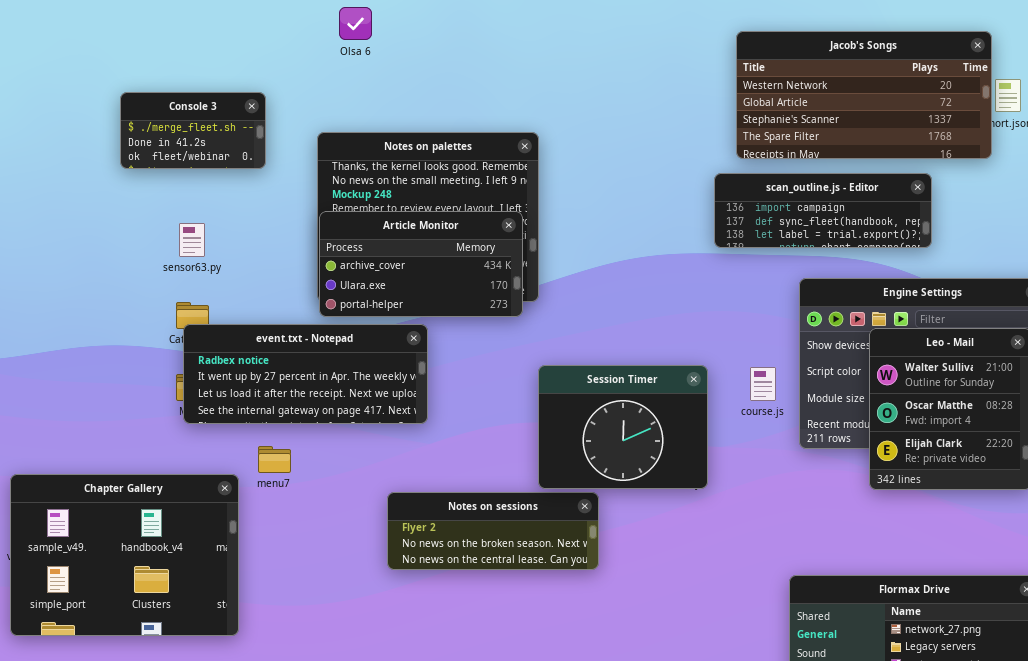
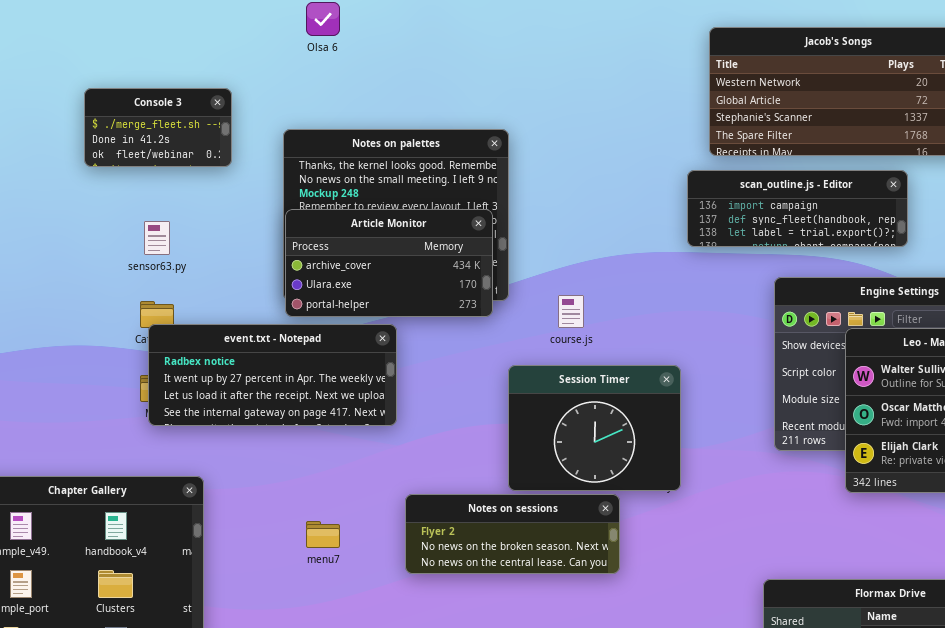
course.js: [750,367,776,401] -> [558,295,584,328], moved
menu7: [258,446,291,473] -> [306,521,340,548], moved
Notes on sessions: [387,492,599,570] -> [405,494,620,574], moved

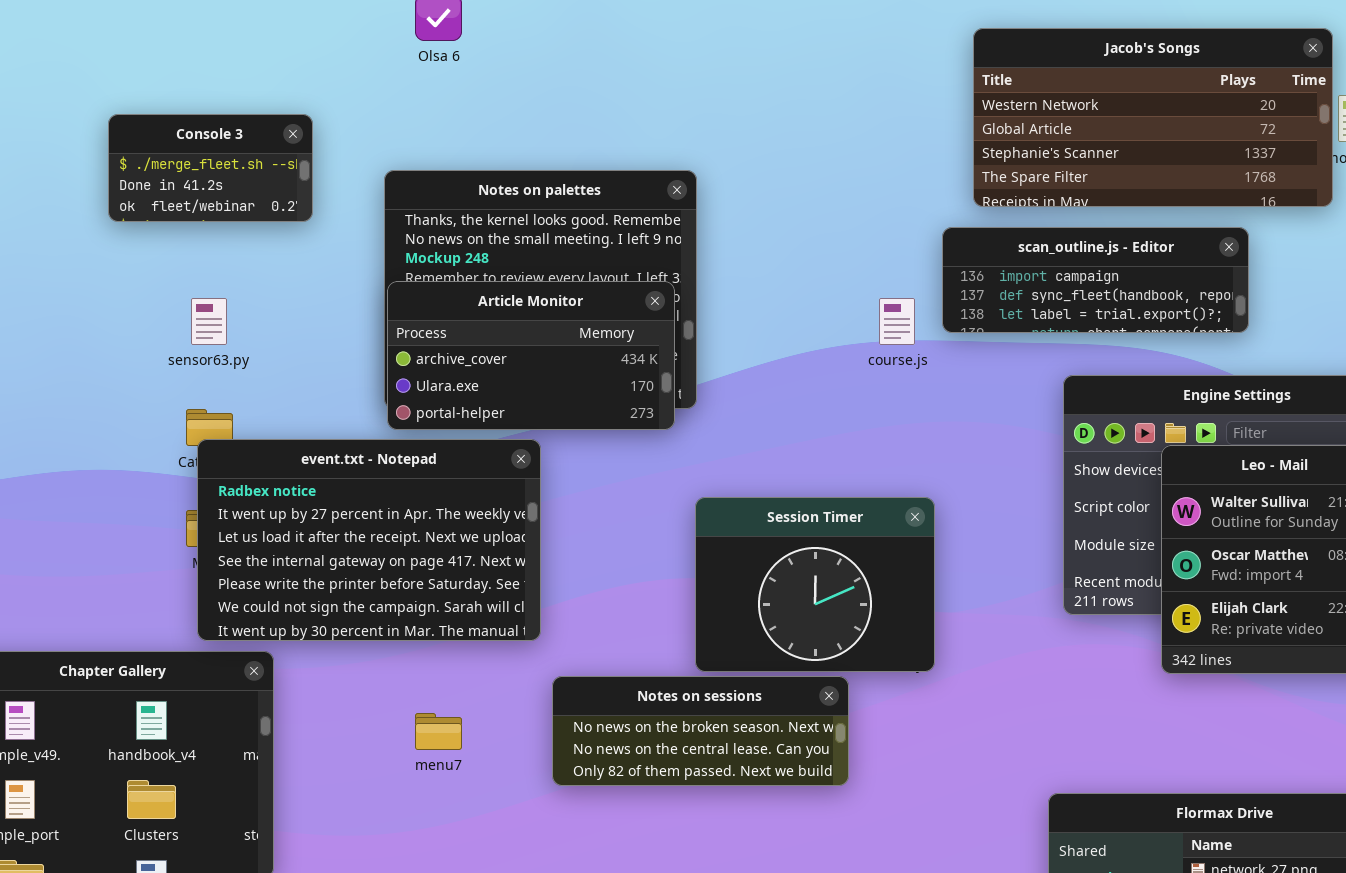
course.js: [558,295,584,328] -> [879,298,915,345], moved
event.txt - Notepad: [148,324,397,426] -> [197,439,541,641], resized
Notes on sessions: [405,494,620,574] -> [552,676,849,786], scrolled down 1 row

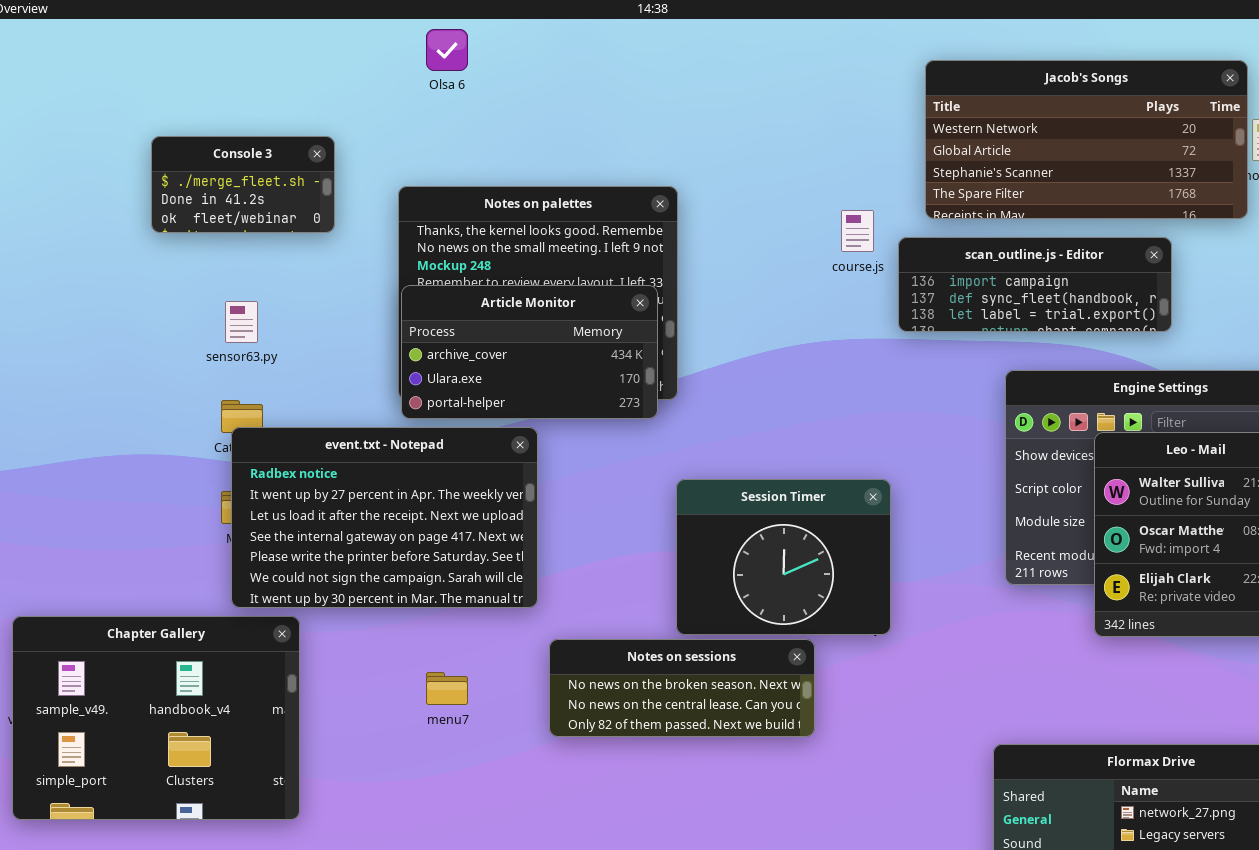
course.js: [879,298,915,345] -> [841,210,874,252], moved

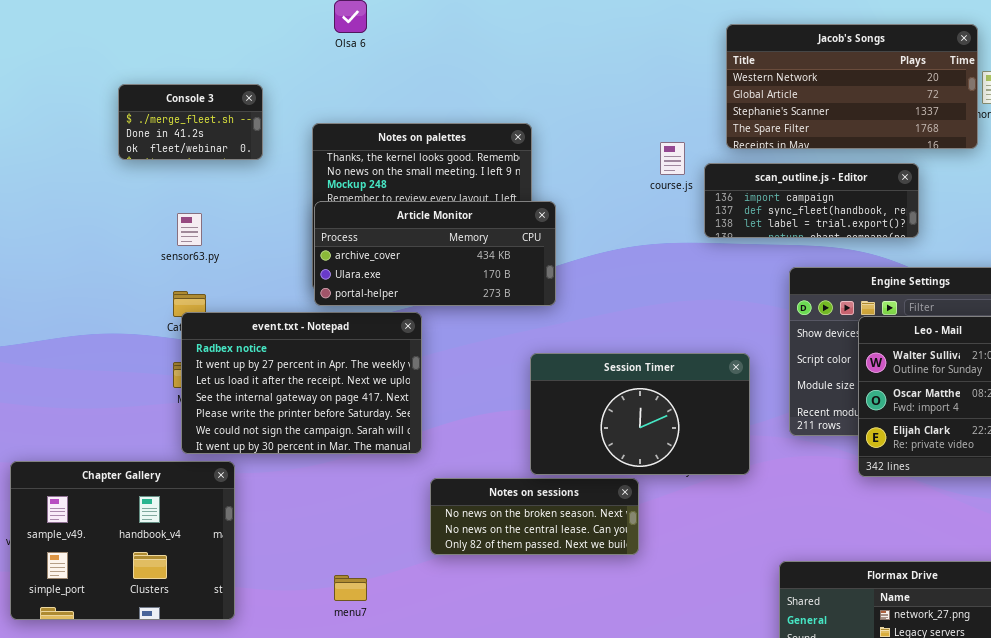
Article Monitor: [401,285,658,419] -> [314,201,556,306], resized
Session Timer: [676,479,891,635] -> [530,353,750,475], resized
menu7: [426,672,468,705] -> [334,575,367,601], moved

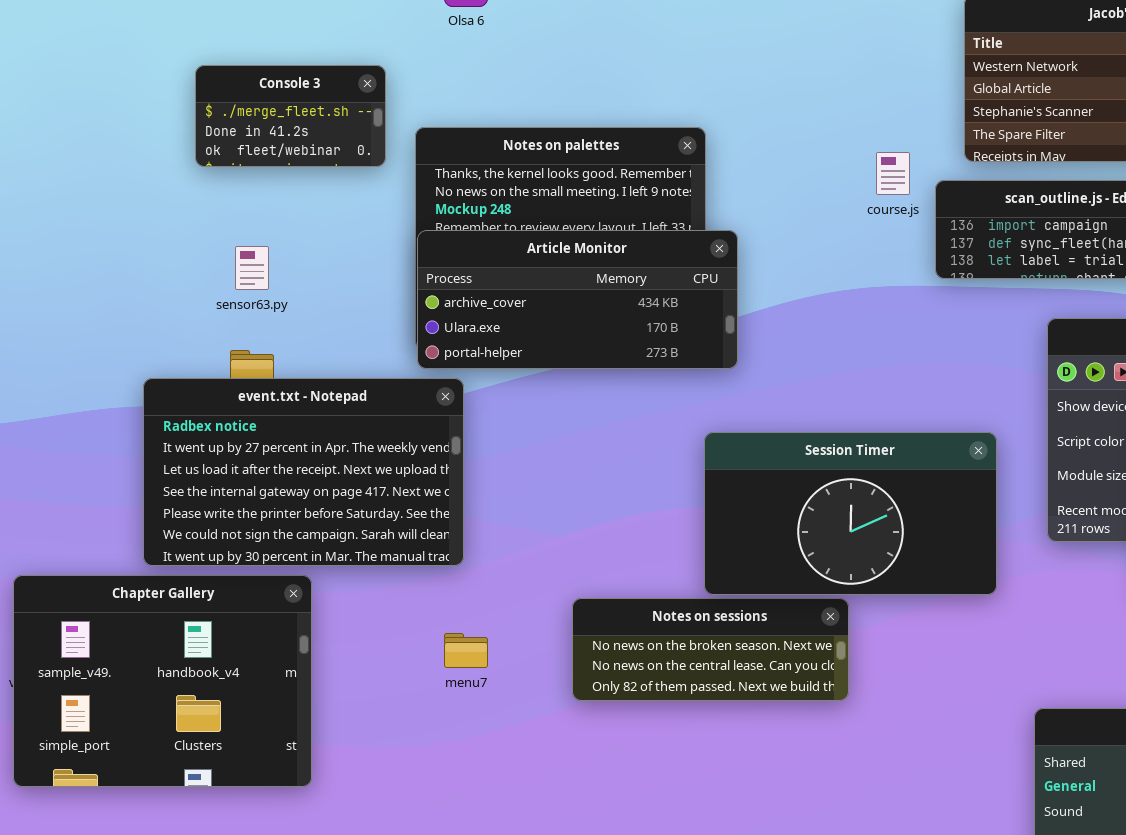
Console 3: [118,84,263,160] -> [195,65,386,167], moved
event.txt - Notepad: [181,312,422,454] -> [143,378,464,566], moved
menu7: [334,575,367,601] -> [444,633,488,668], moved

